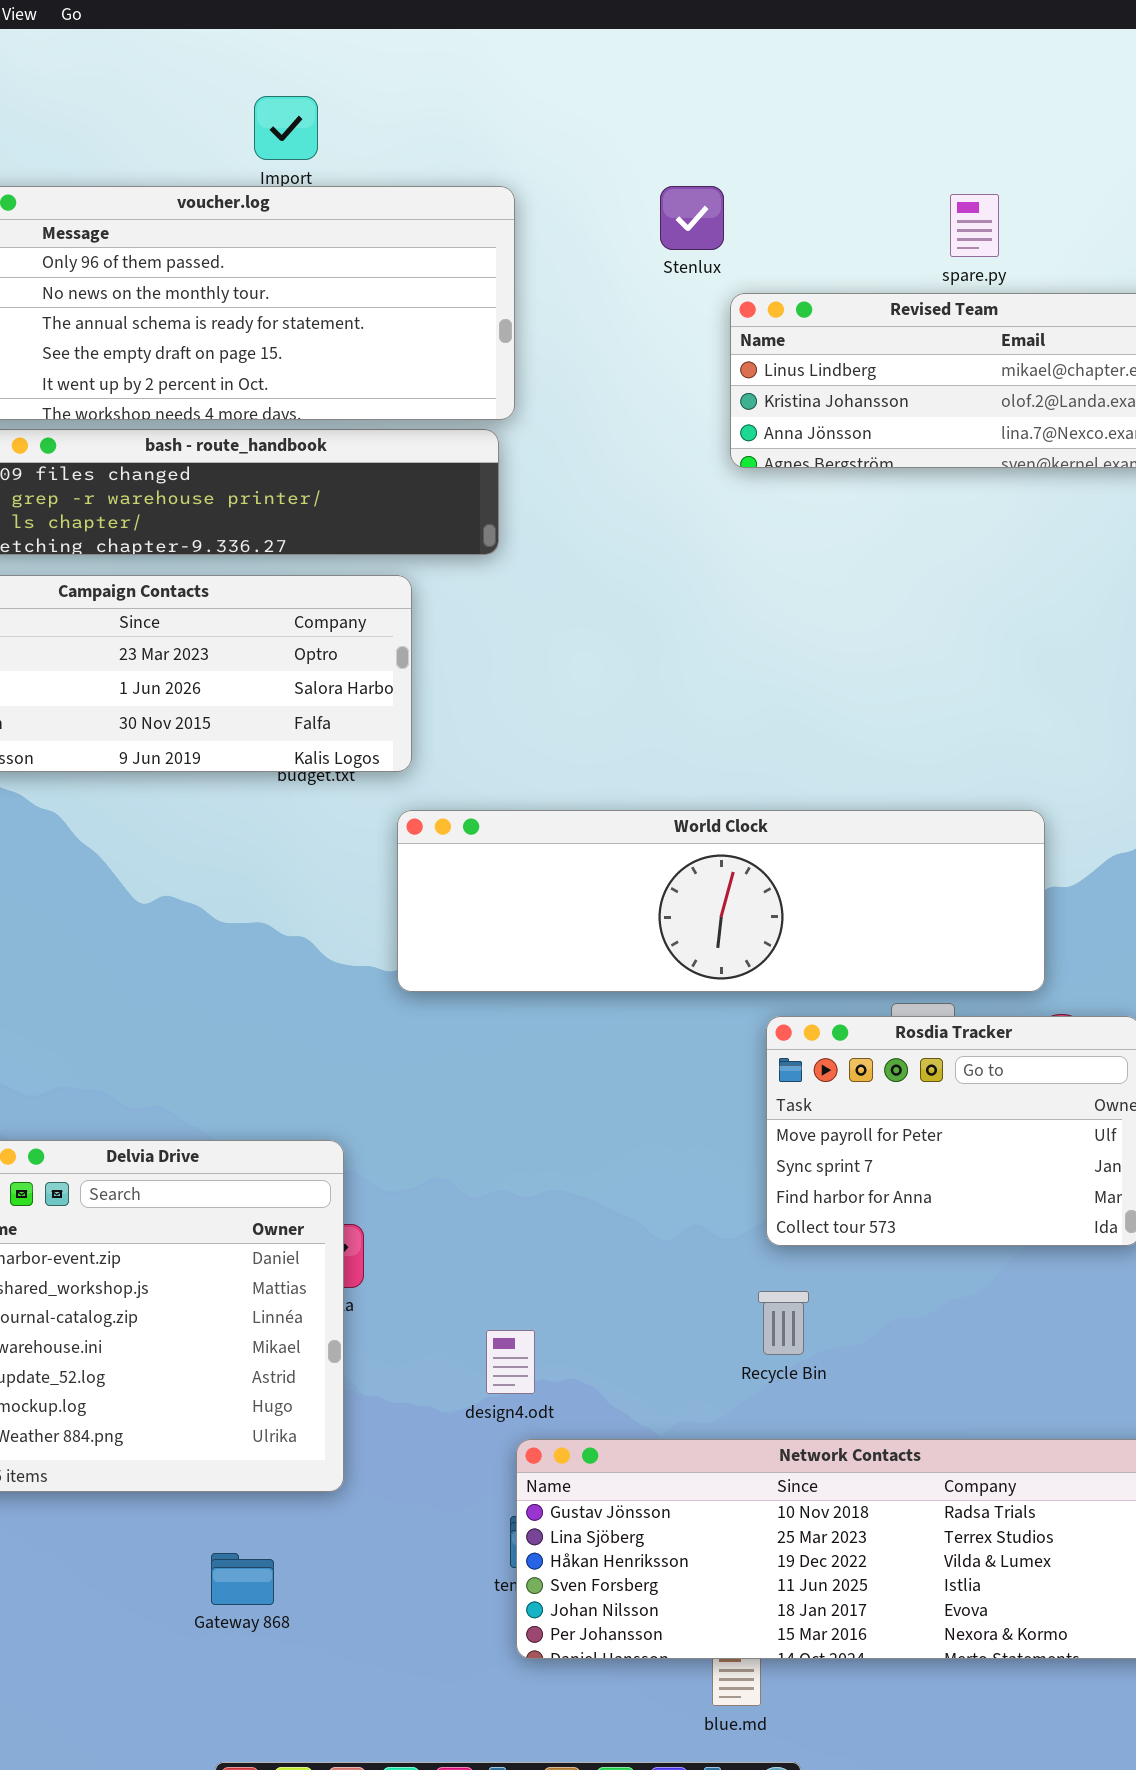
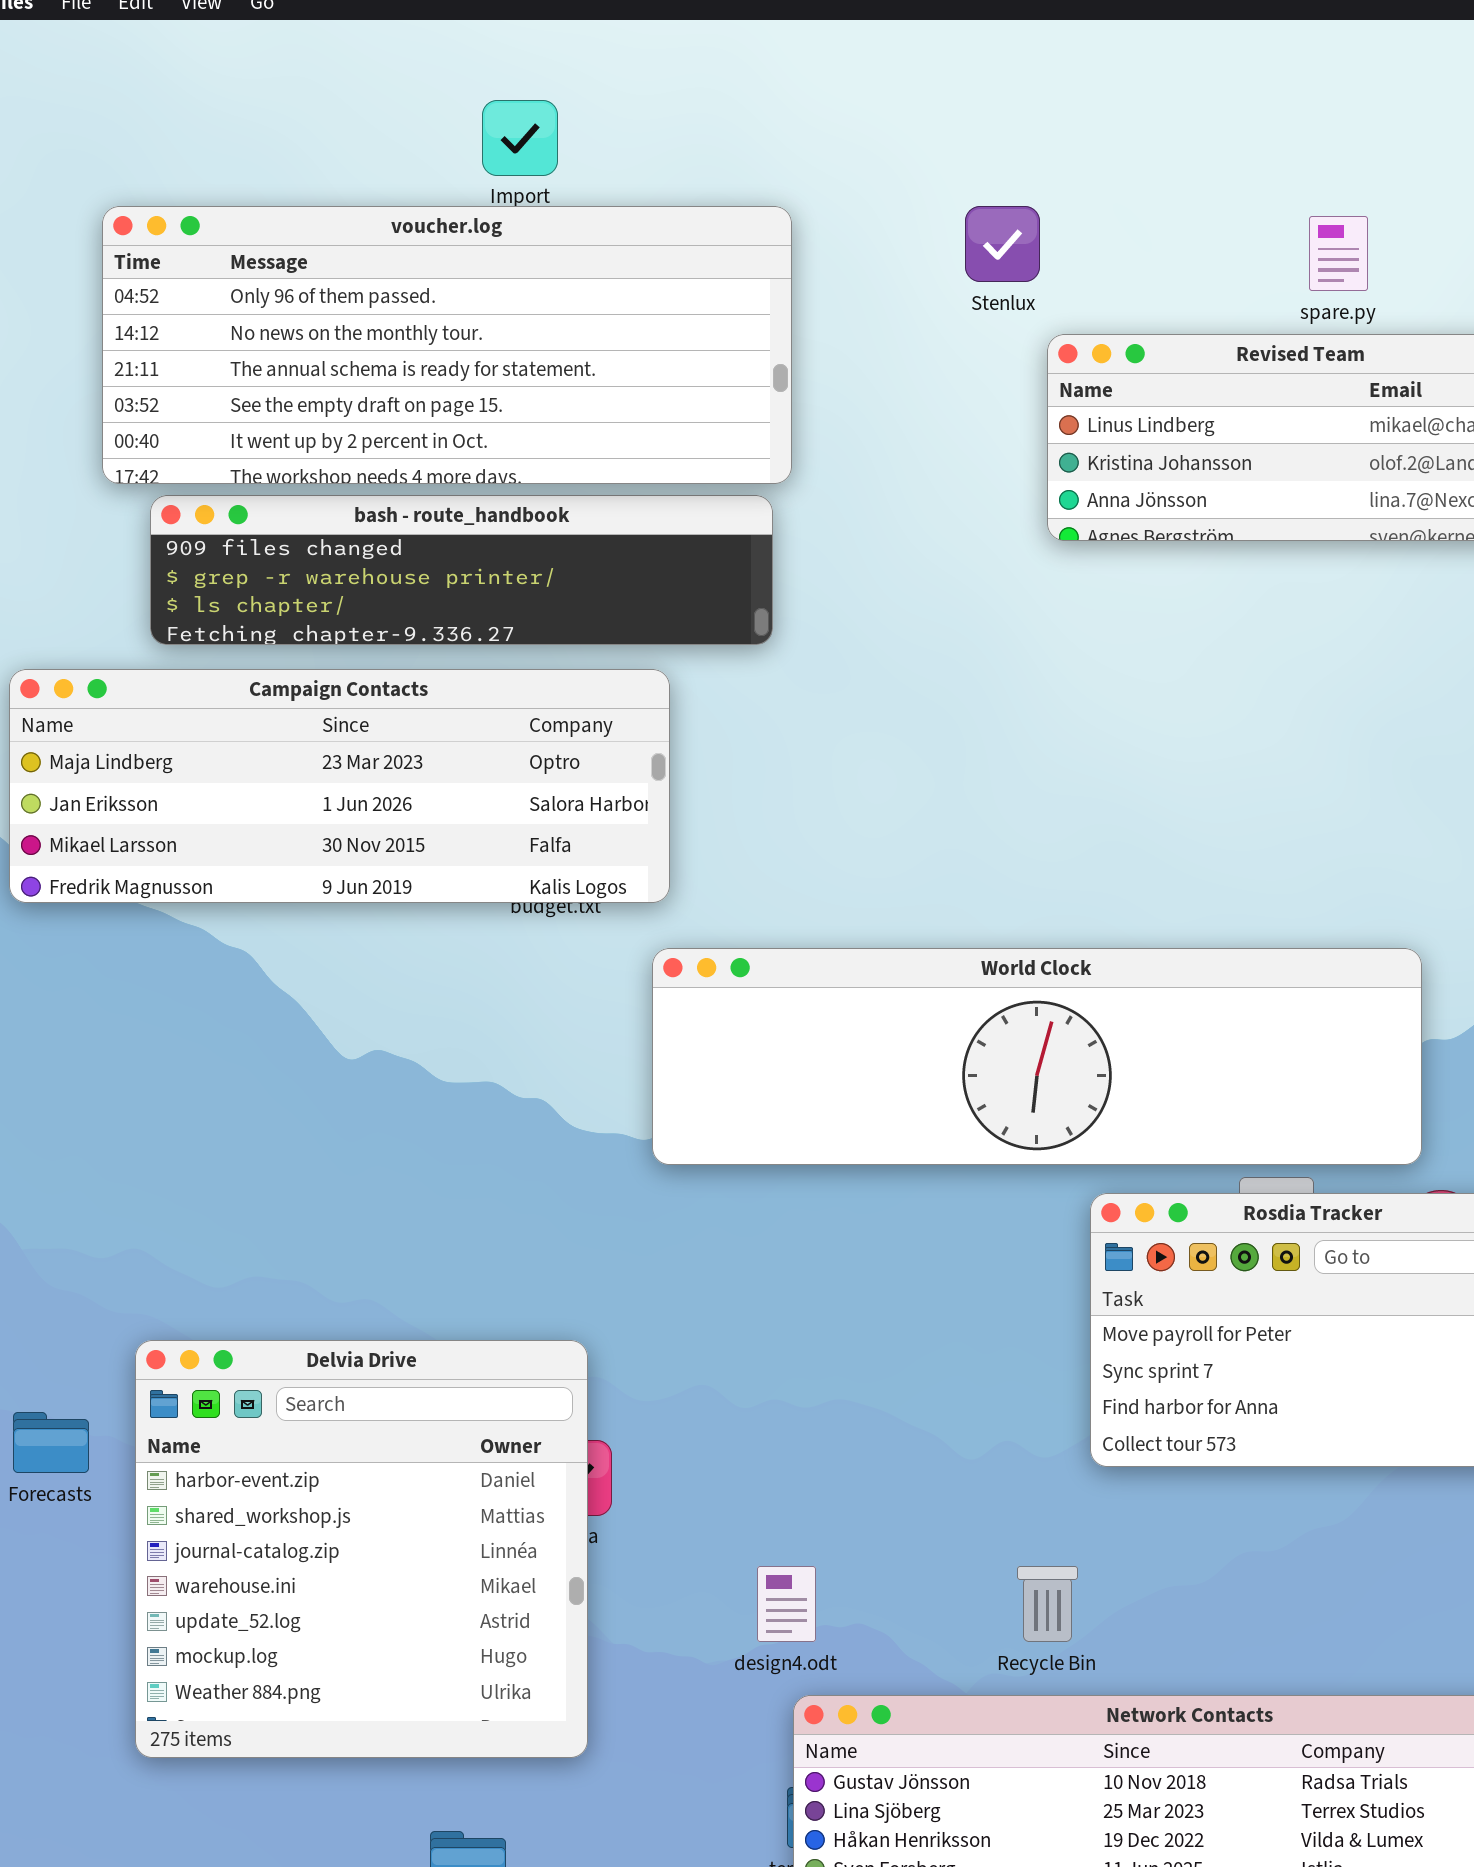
Recycle Bin: [758,1291,809,1355] -> [1017,1566,1078,1642], moved

